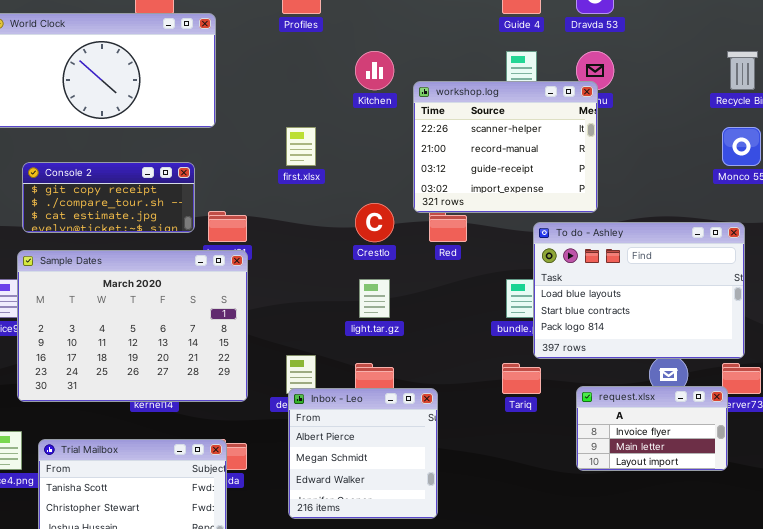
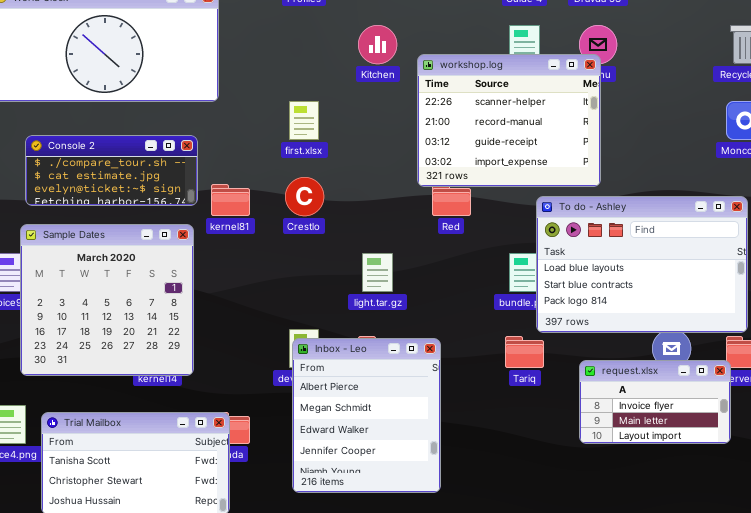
Console 2: [22,162,195,233] -> [25,135,198,206], scrolled down 1 row
Crestlo: [355,203,394,242] -> [285,177,324,216], moved
Sample Dates: [17,250,248,402] -> [20,224,194,376], resized
Inbox - Leo: [288,388,438,519] -> [292,338,441,493], resized

